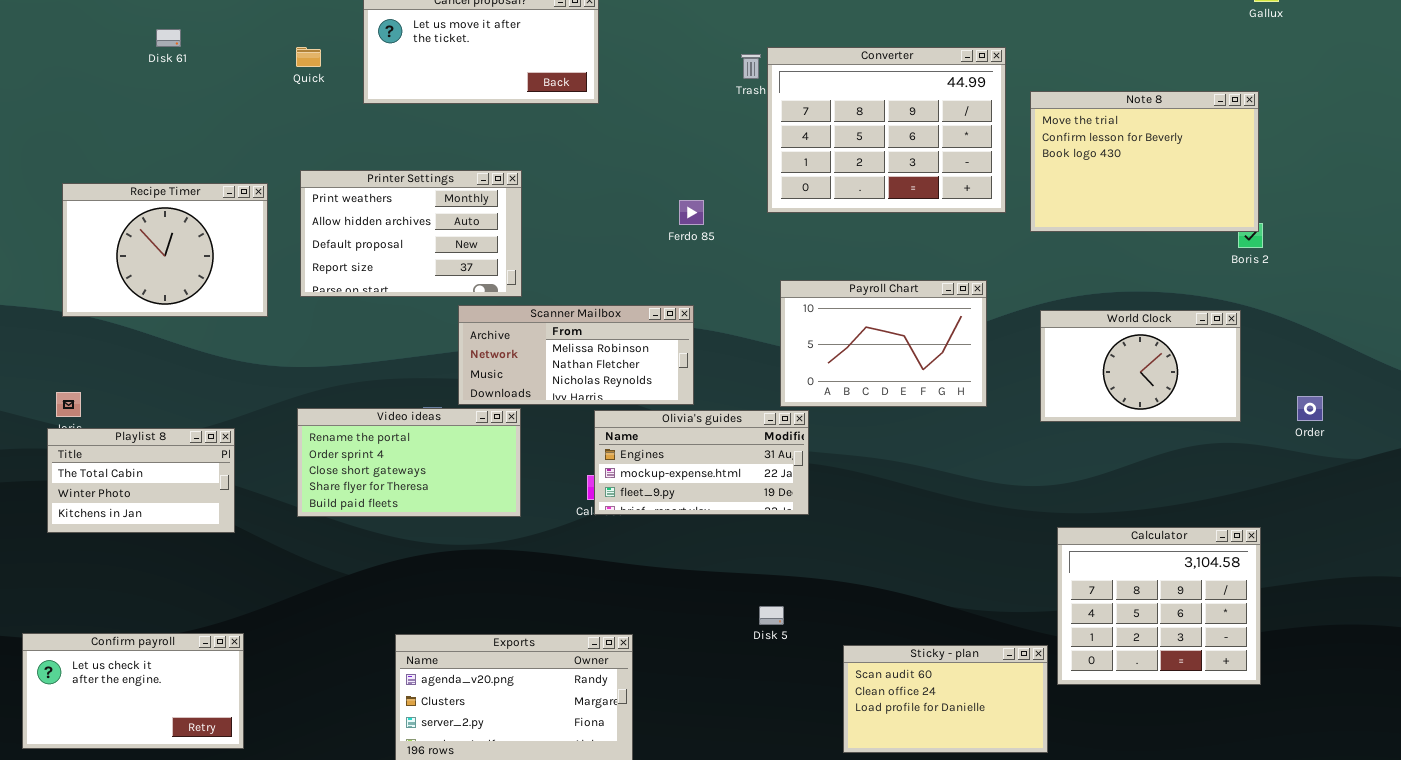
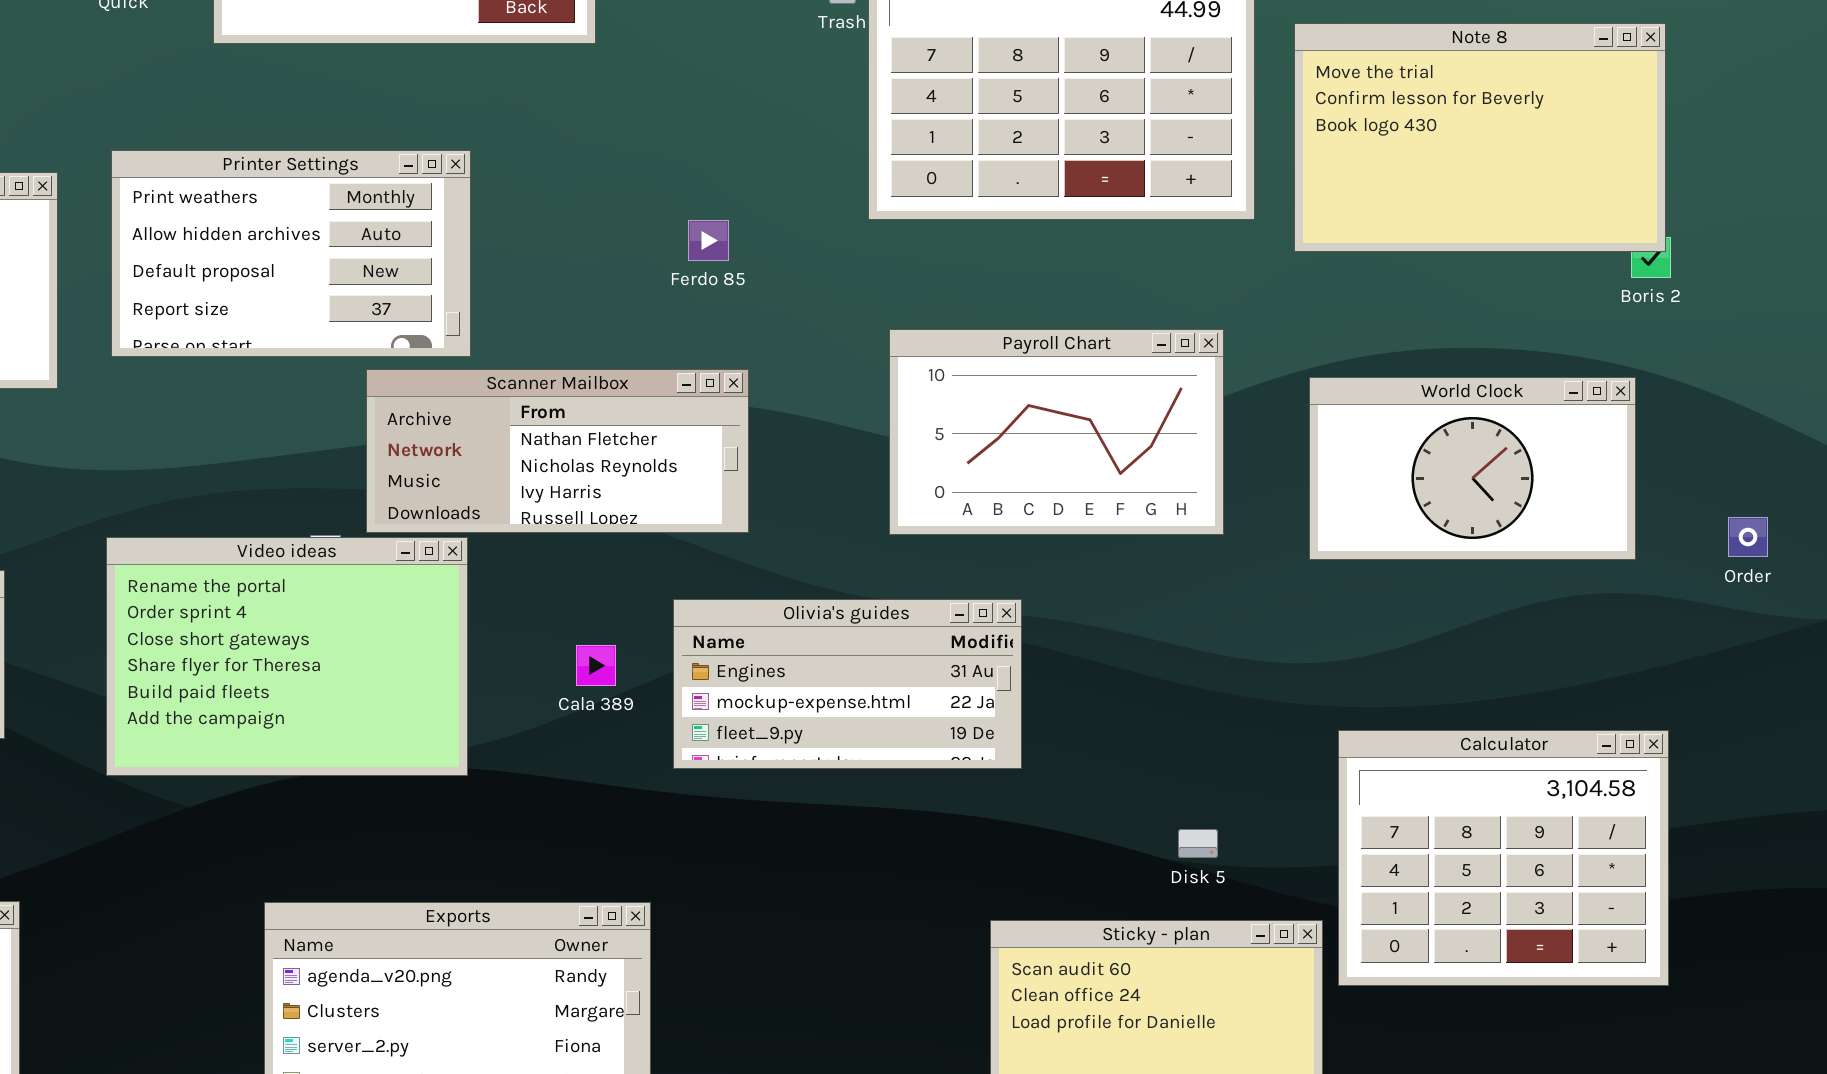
Ferdo 85: [679,200,704,225] -> [688,220,729,261], moved
Scanner Mailbox: [458,305,694,405] -> [366,369,749,533], scrolled down 1 row
Video ideas: [297,408,521,517] -> [106,537,468,776], resized
Olivia's guides: [594,410,809,515] -> [673,599,1022,769], moved
Disk 5: [759,606,784,625] -> [1178,829,1218,858], moved

